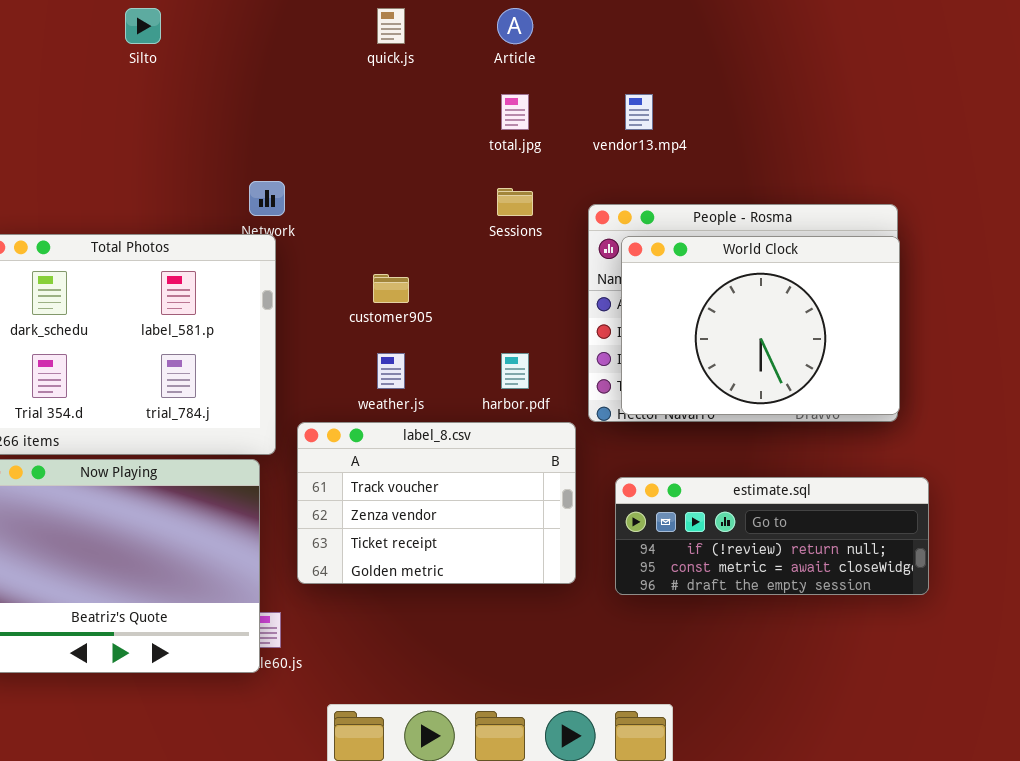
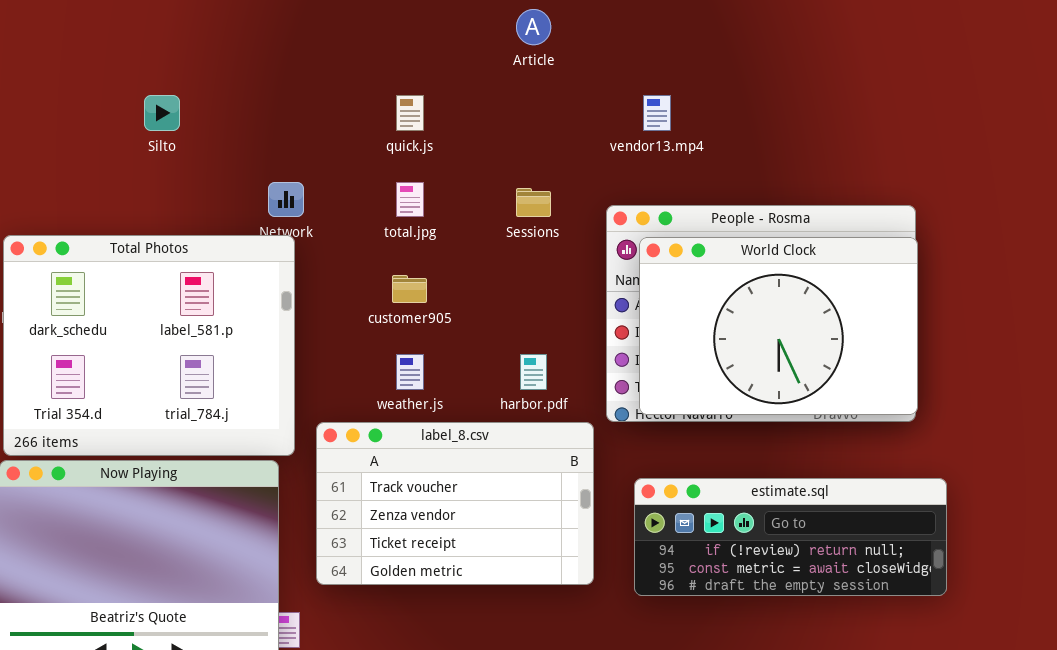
Silto: [125,8,161,44] -> [144,95,180,131], moved
quick.js: [377,8,405,44] -> [396,95,424,131], moved
total.jpg: [501,94,529,130] -> [396,182,424,217], moved

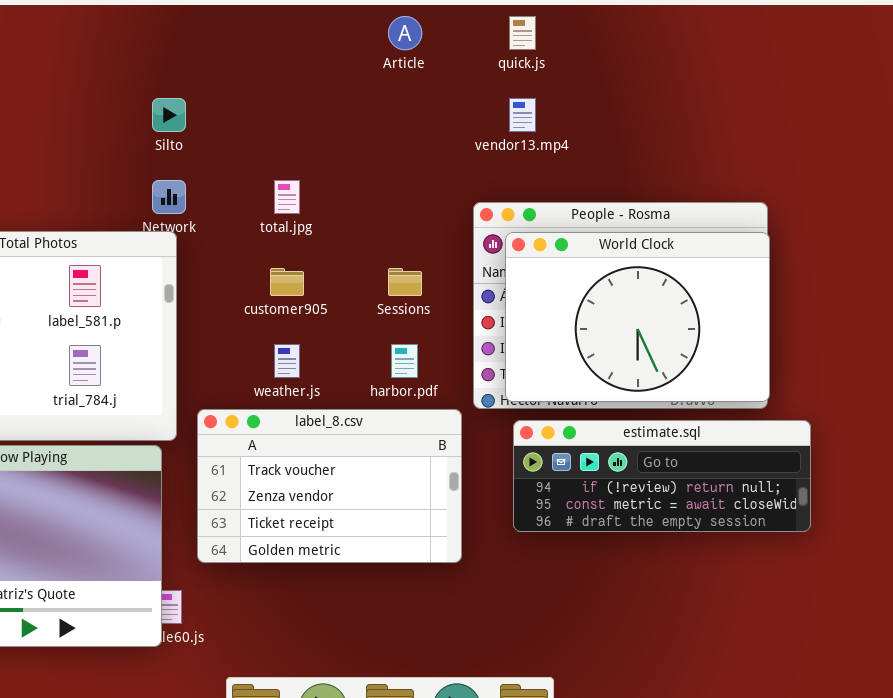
Silto: [144,95,180,131] -> [152,98,186,132], moved
quick.js: [396,95,424,131] -> [509,16,536,50], moved
Sessions: [516,188,551,217] -> [388,268,422,296], moved
estimate.sql: [634,478,947,596] -> [513,420,811,532], moved

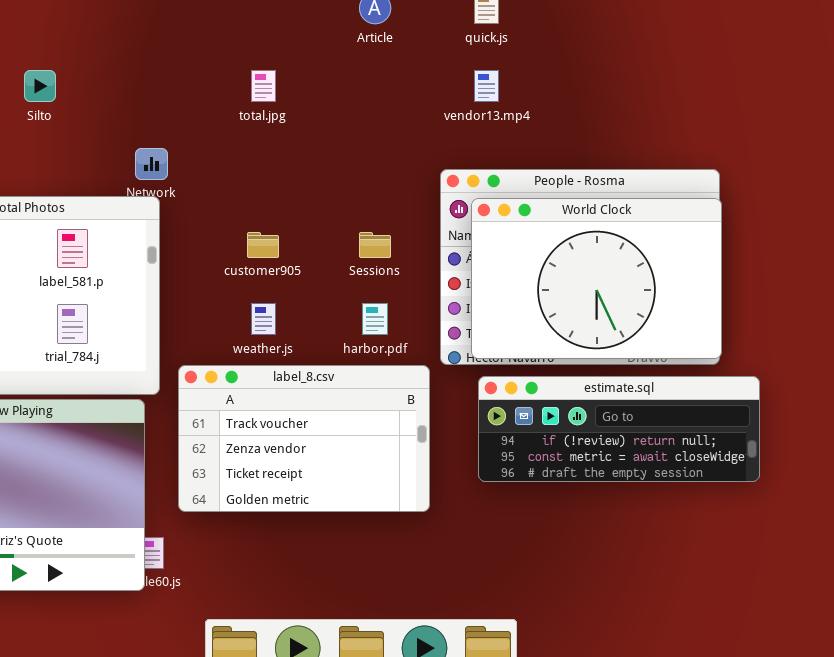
Silto: [152,98,186,132] -> [24,70,56,102], moved
total.jpg: [274,180,300,214] -> [251,70,276,102], moved

